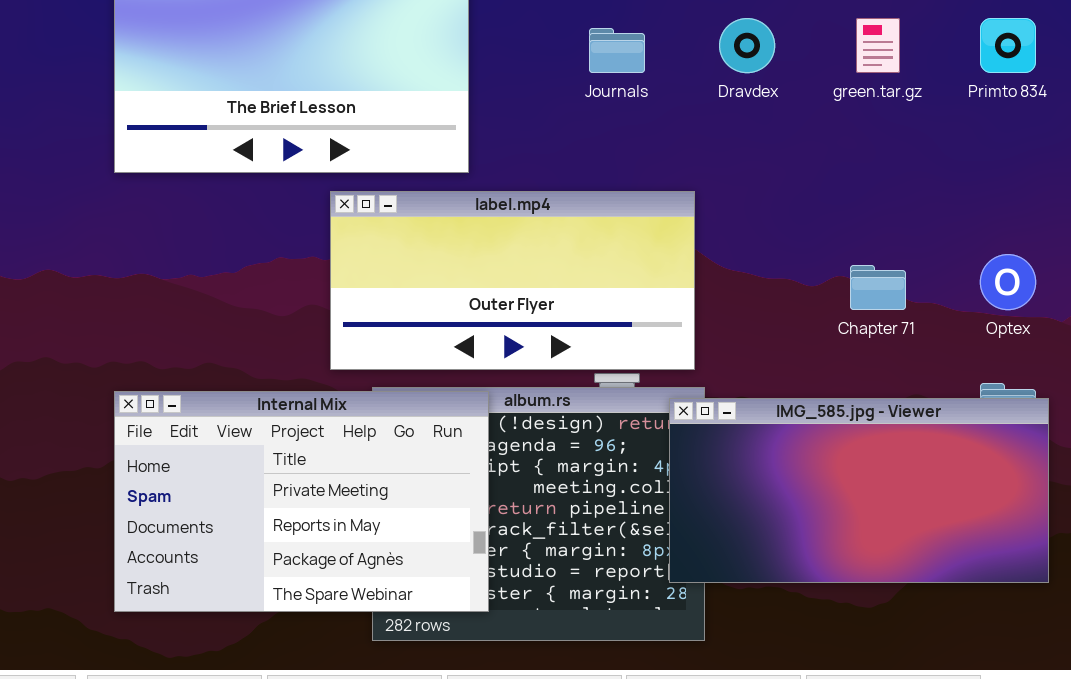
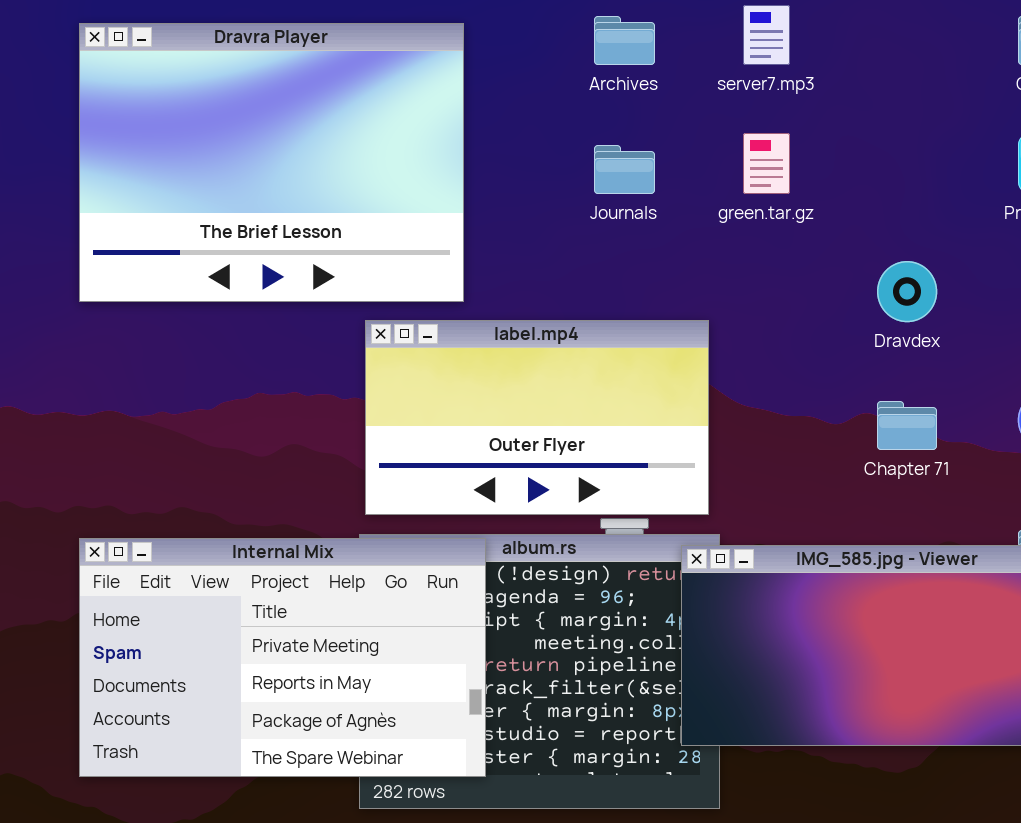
Dravdex: [719,18,775,73] -> [877,261,937,322], moved
green.tar.gz: [856,18,900,73] -> [743,133,790,194], moved
label.mp4: [330,191,695,370] -> [365,320,709,515], resized

